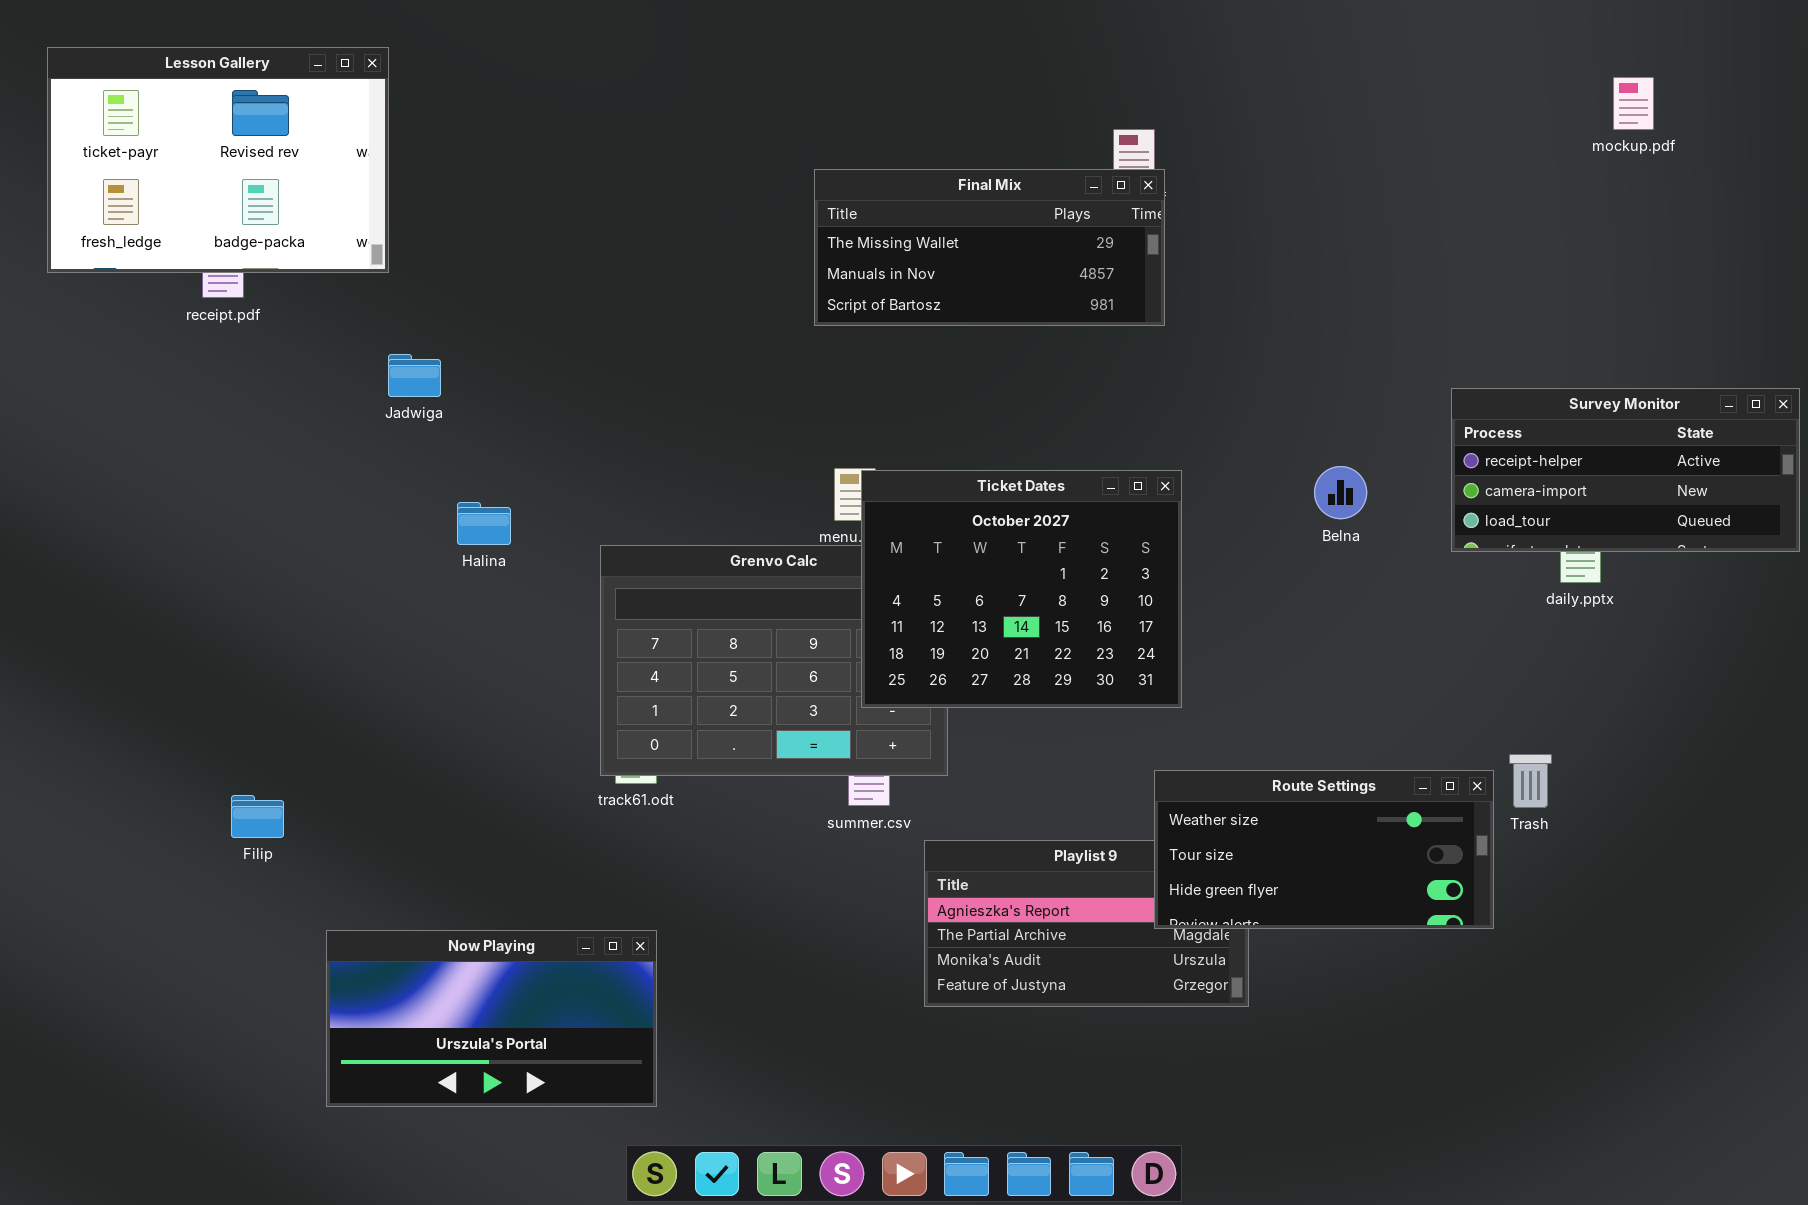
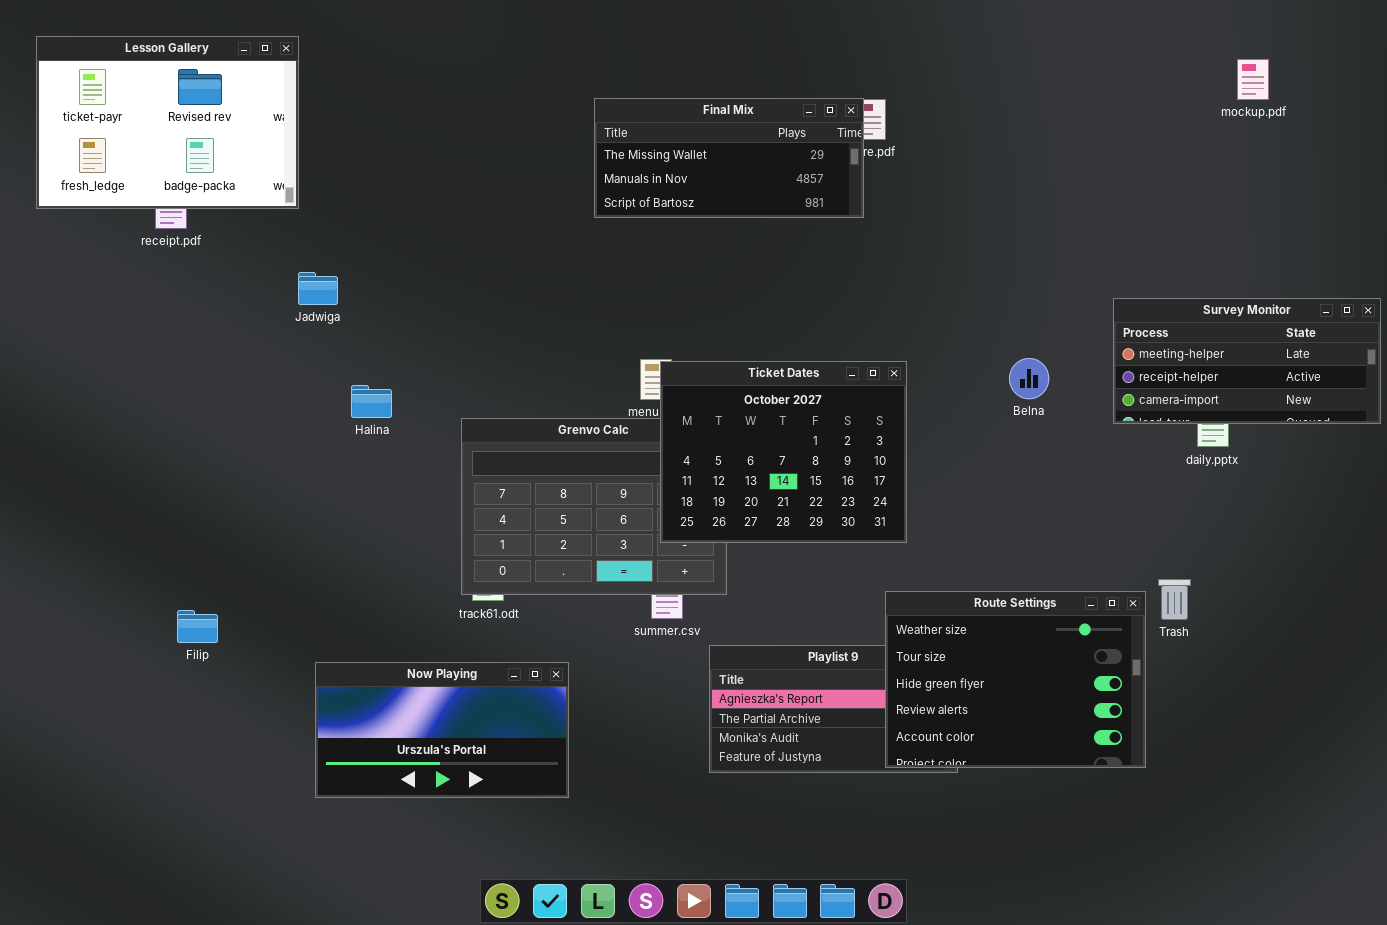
Final Mix: [814,169,1165,326] -> [594,98,864,218], moved
Survey Monitor: [1451,388,1800,552] -> [1113,298,1381,424], scrolled up 1 row
Route Settings: [1154,770,1494,929] -> [885,591,1146,768], resized
Now Playing: [326,930,657,1107] -> [315,662,569,798], moved

